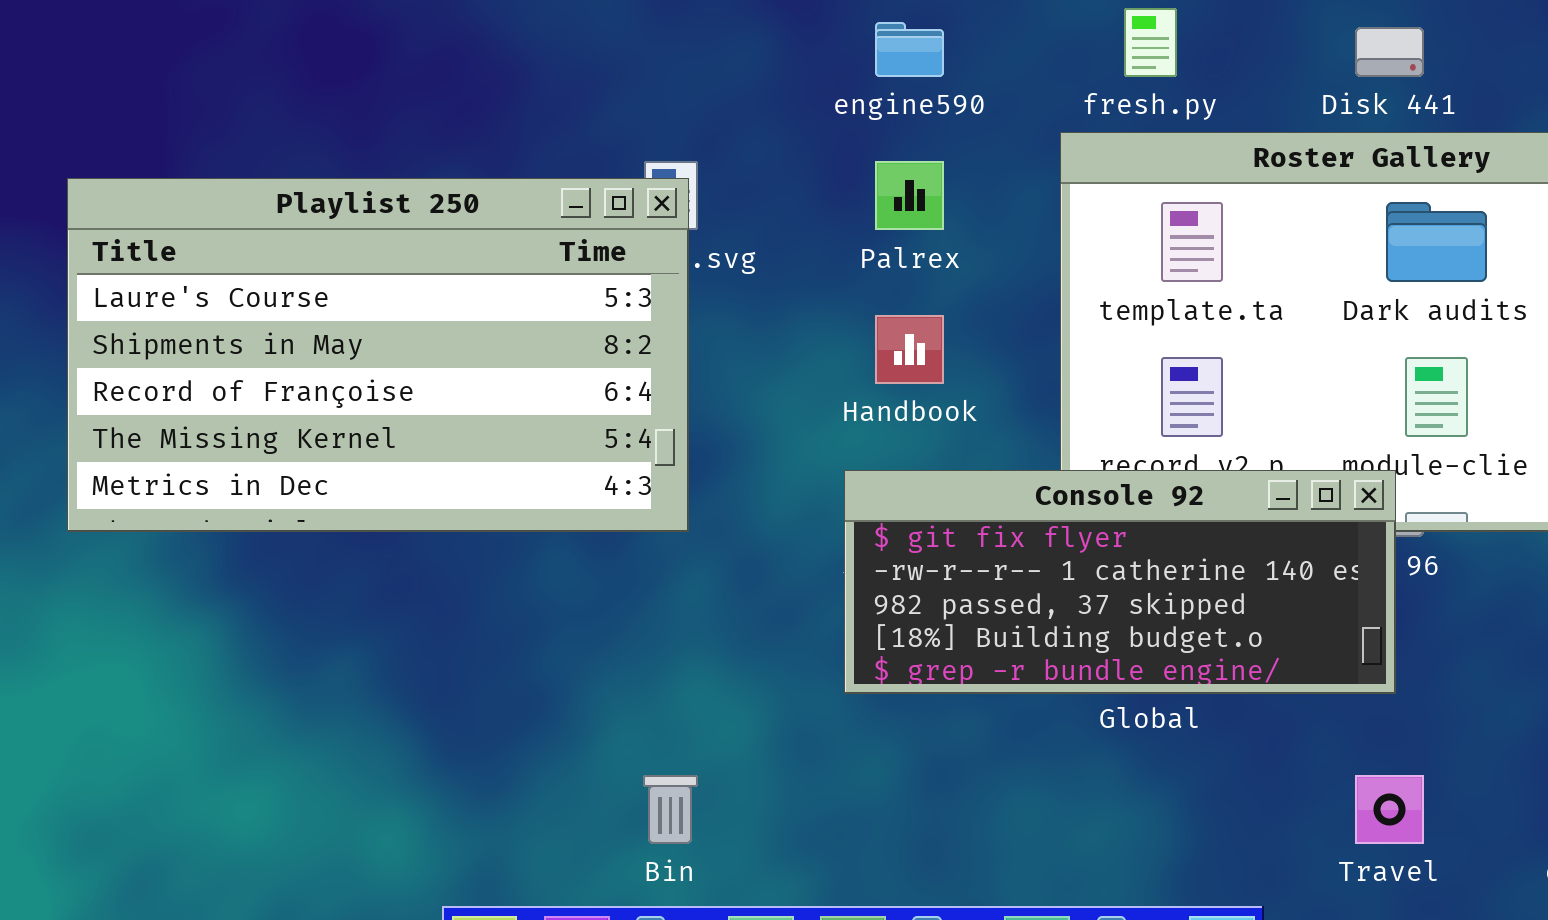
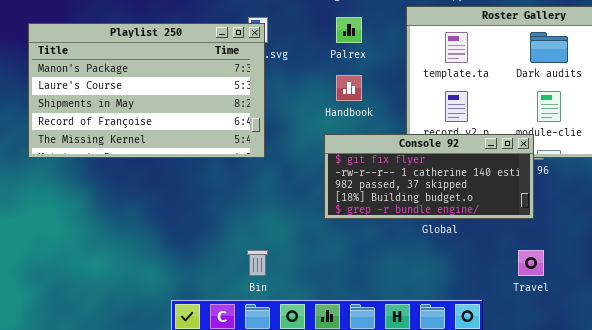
Playlist 250: [67,178,689,532] -> [28,23,265,158], scrolled up 1 row

